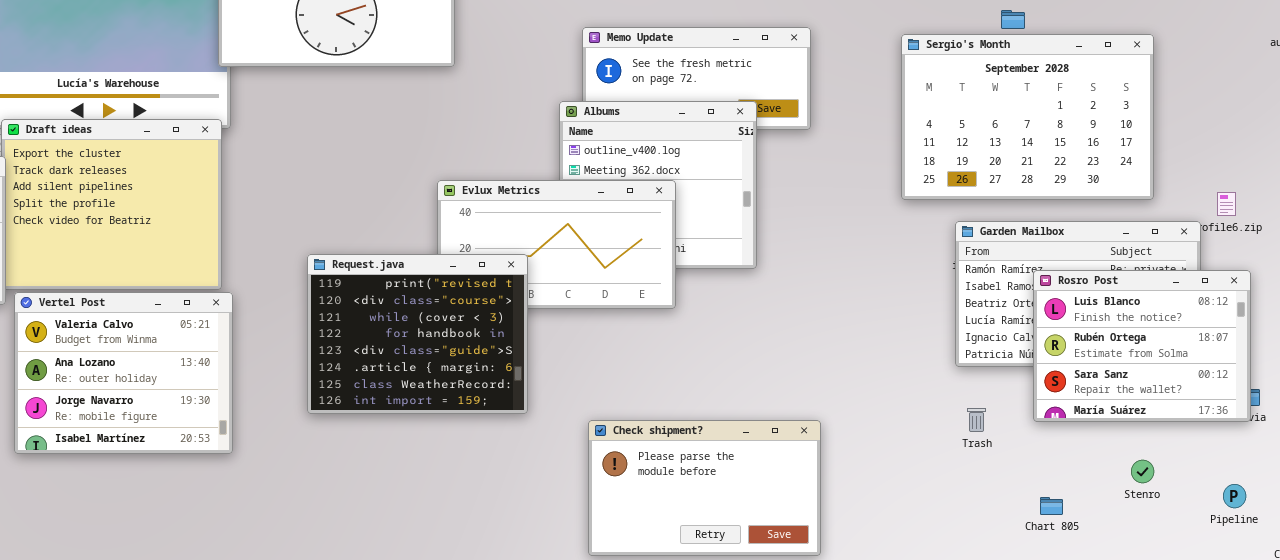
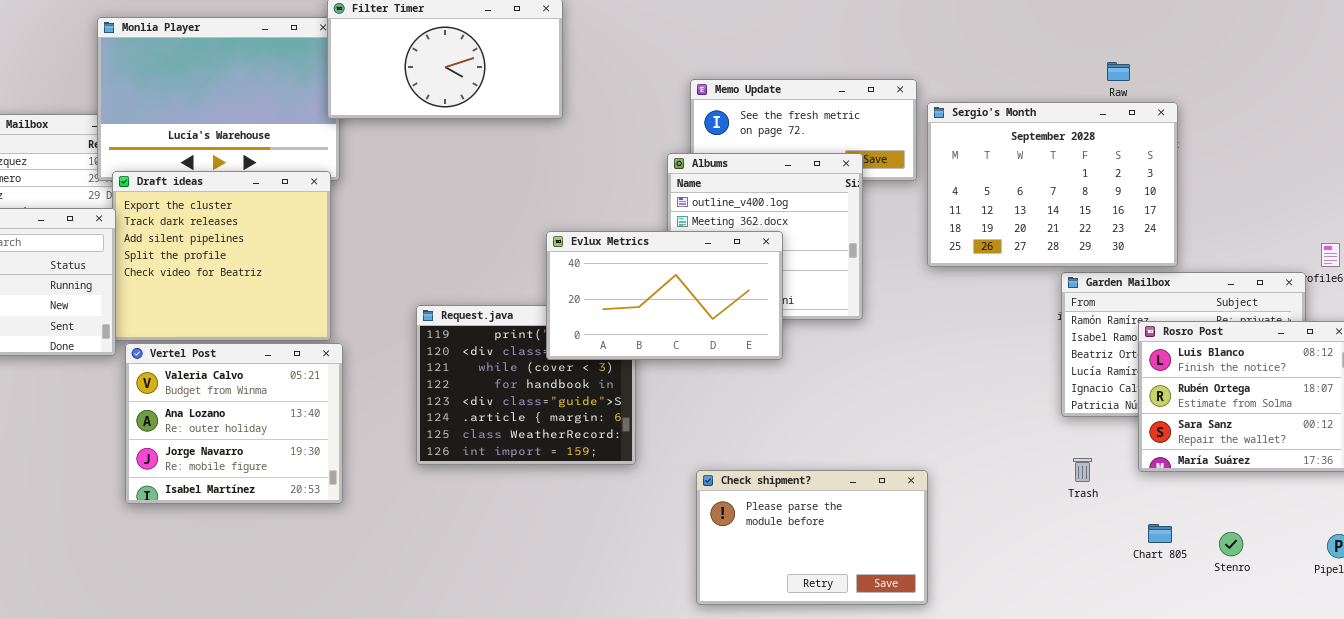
Sergio's Month: [901,34,1154,200] -> [927,102,1178,267], moved
Evlux Metrics: [437,180,676,309] -> [546,231,783,360], raised
Stenro: [1131,460,1154,483] -> [1219,532,1243,556], moved
Chart 805: [1040,497,1063,515] -> [1148,524,1172,543], moved

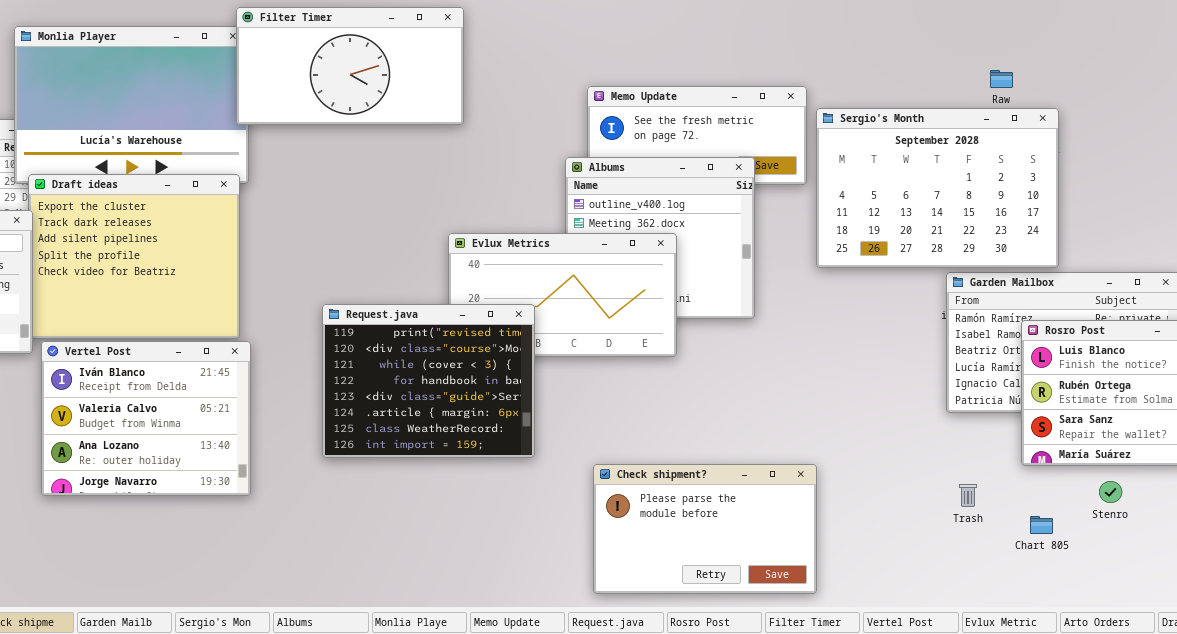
Request.java: [416,305,636,465] -> [322,304,535,458], raised
Vertel Post: [125,343,343,504] -> [41,341,251,496], scrolled up 1 row
Trash: [1073,458,1092,482] -> [959,484,977,507], moved
Stenro: [1219,532,1243,556] -> [1099,481,1122,503], moved

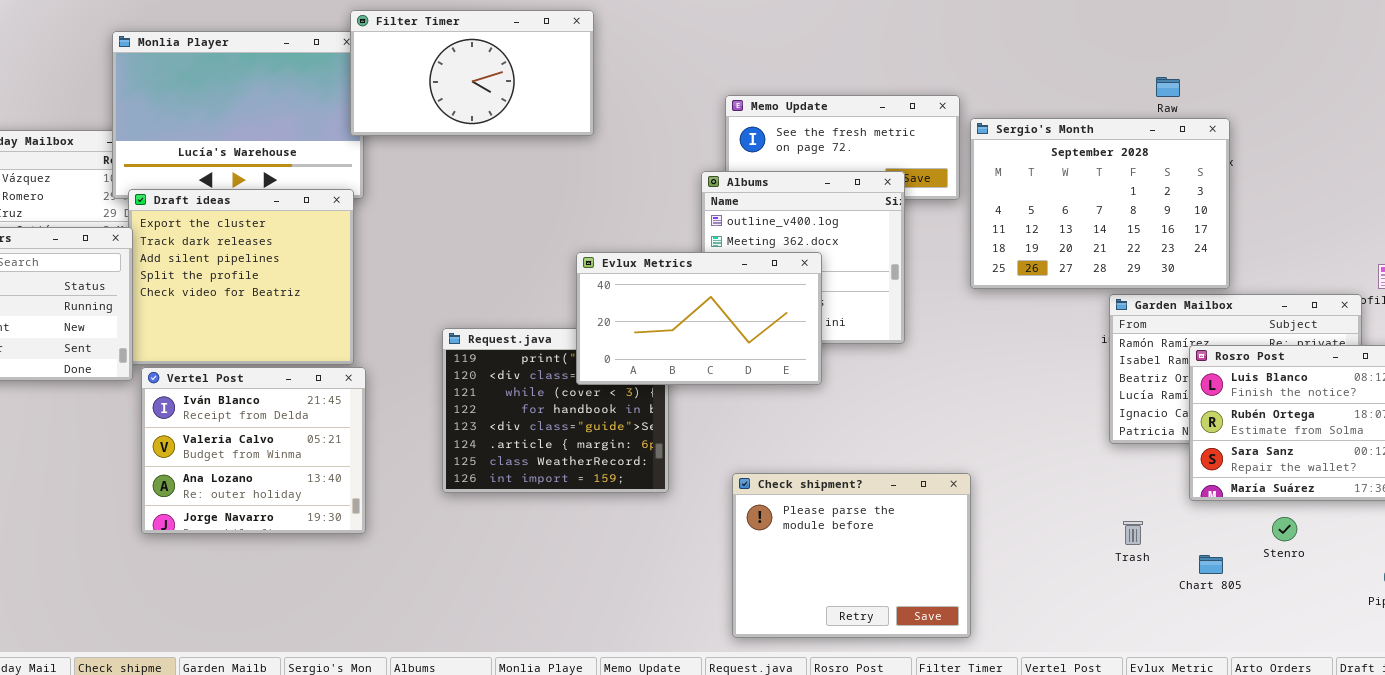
Evlux Metrics: [448,233,677,357] -> [576,252,822,385], raised
Check shipment?: [593,464,817,594] -> [732,473,971,638], resized

